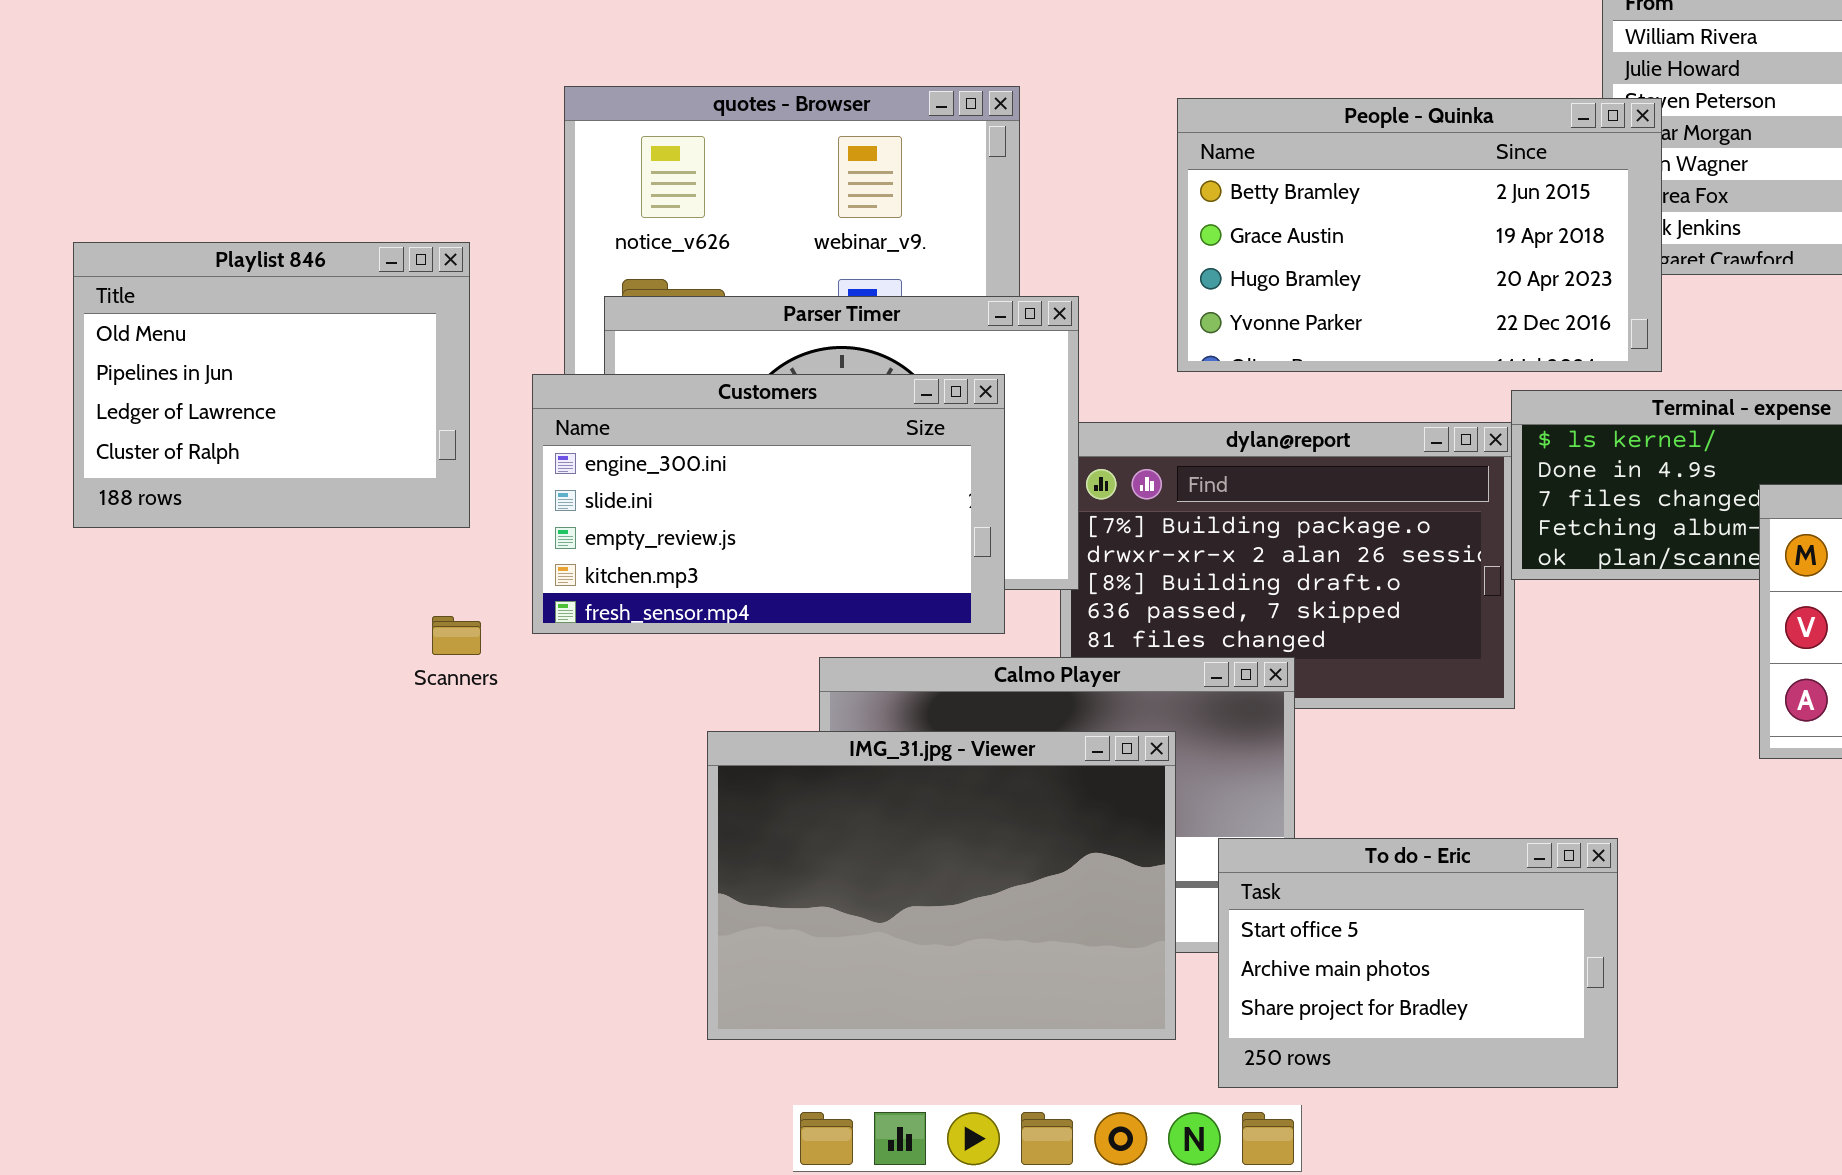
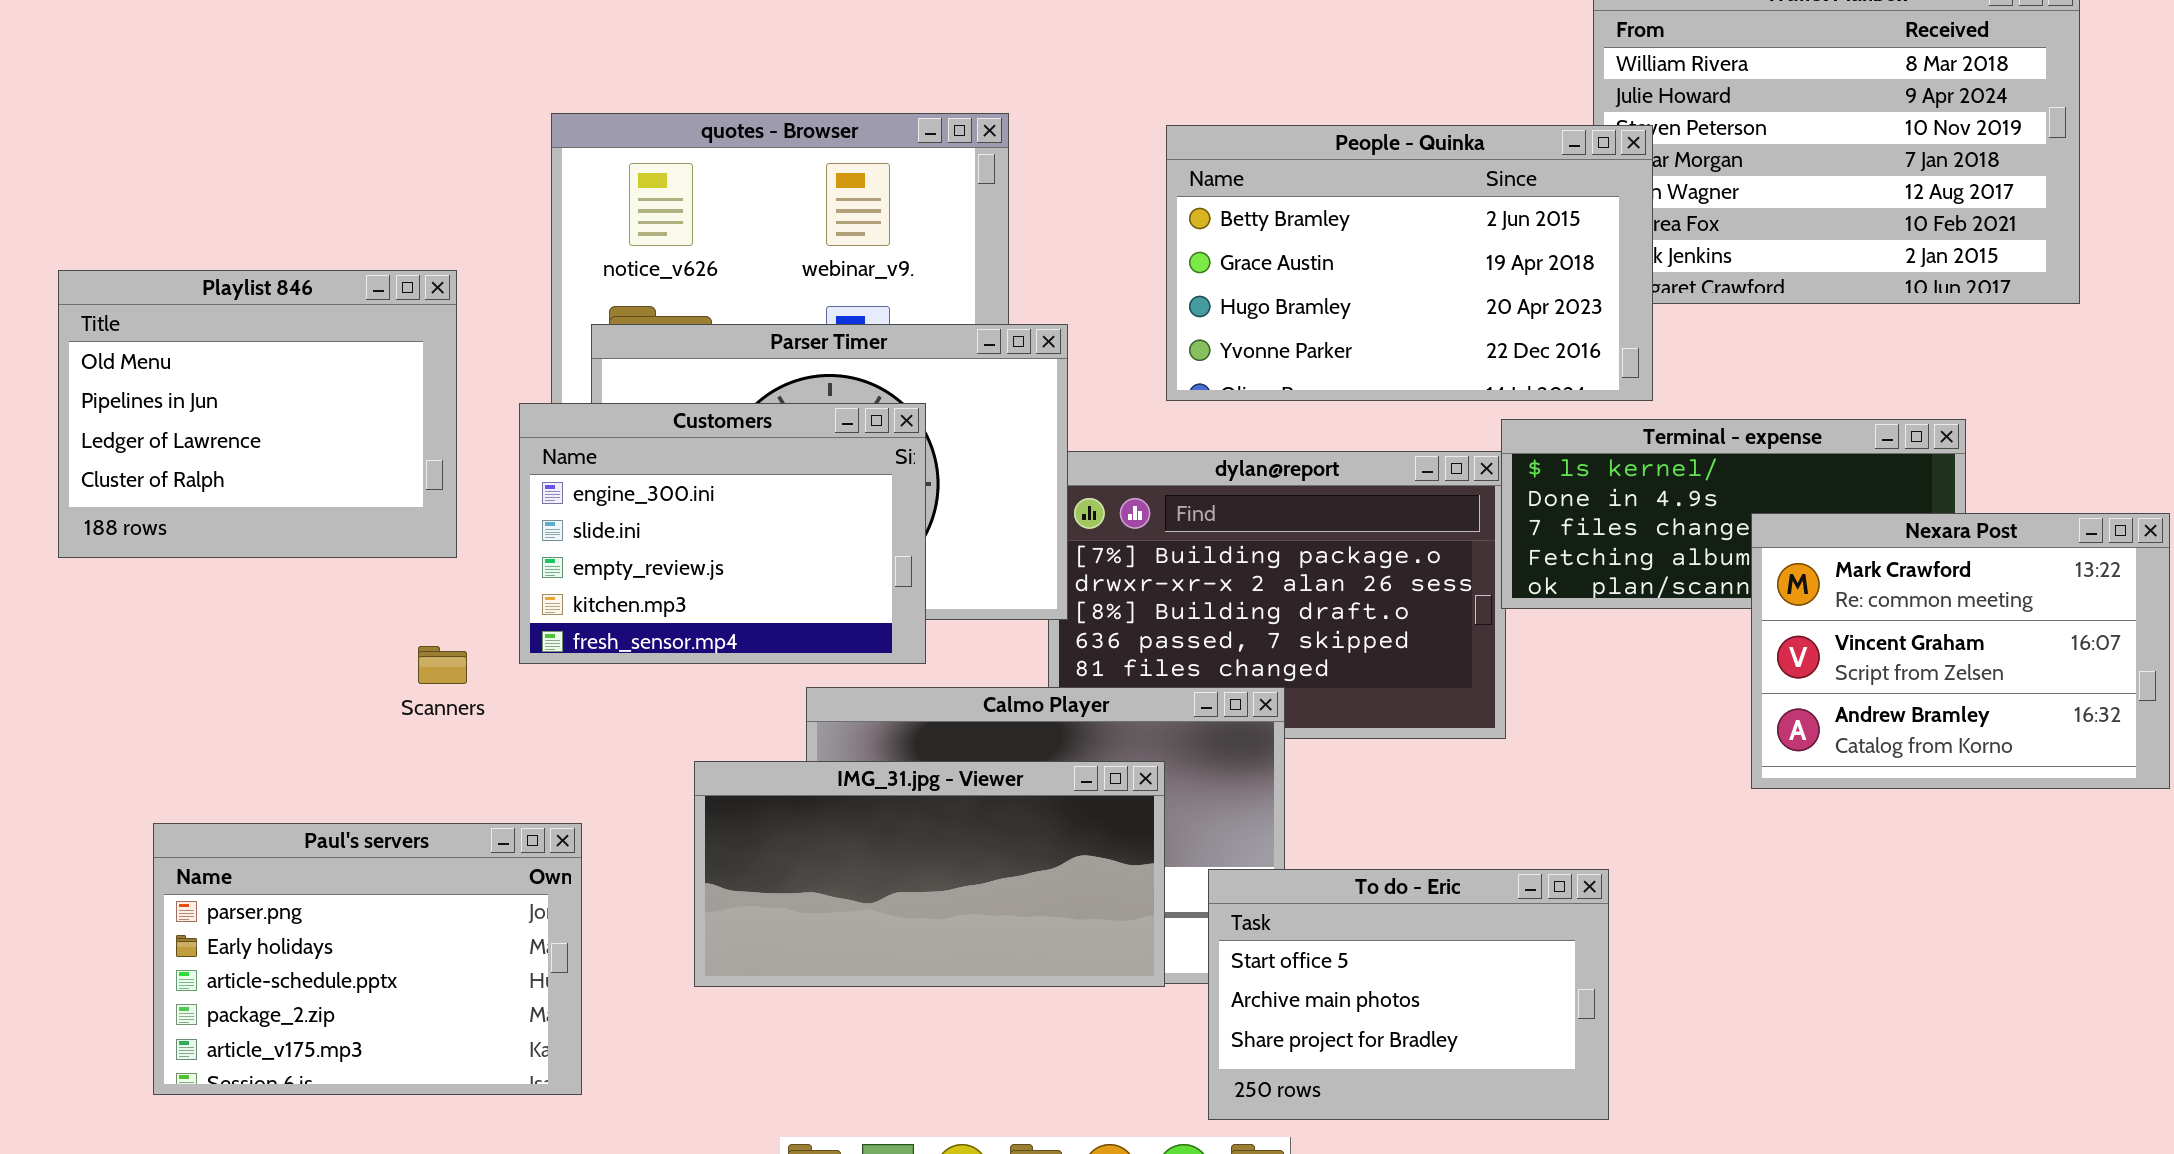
Customers: [532,374,1005,634] -> [519,403,926,664], resized
IMG_31.jpg - Viewer: [707,731,1176,1040] -> [694,761,1165,987], resized
Paul's servers: none -> [153,823,582,1095], opened

